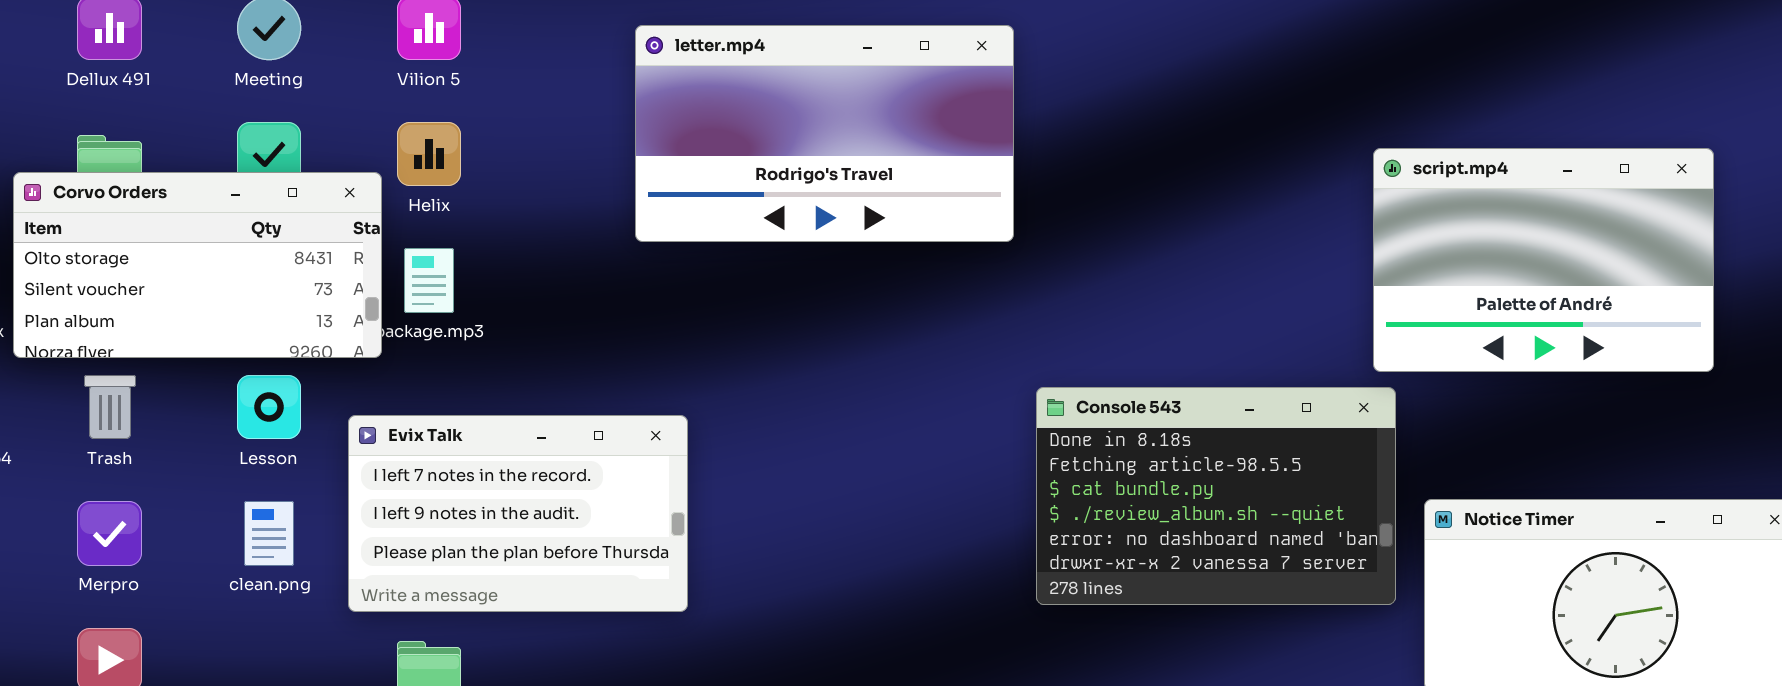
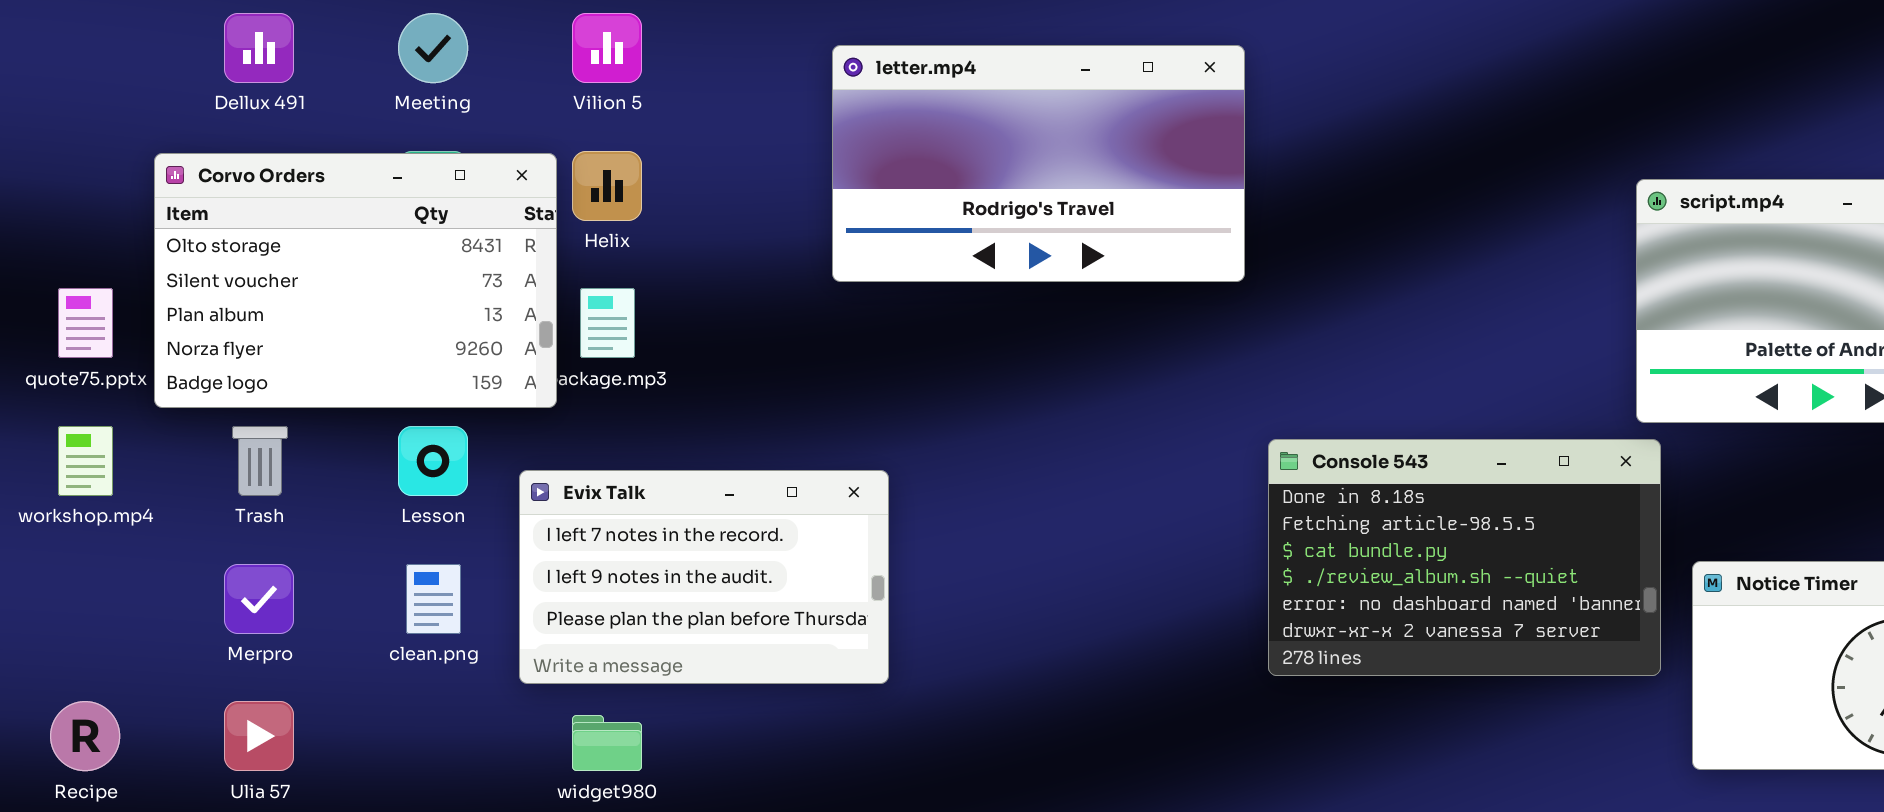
Corvo Orders: [13,172,382,358] -> [154,153,557,408], resized

